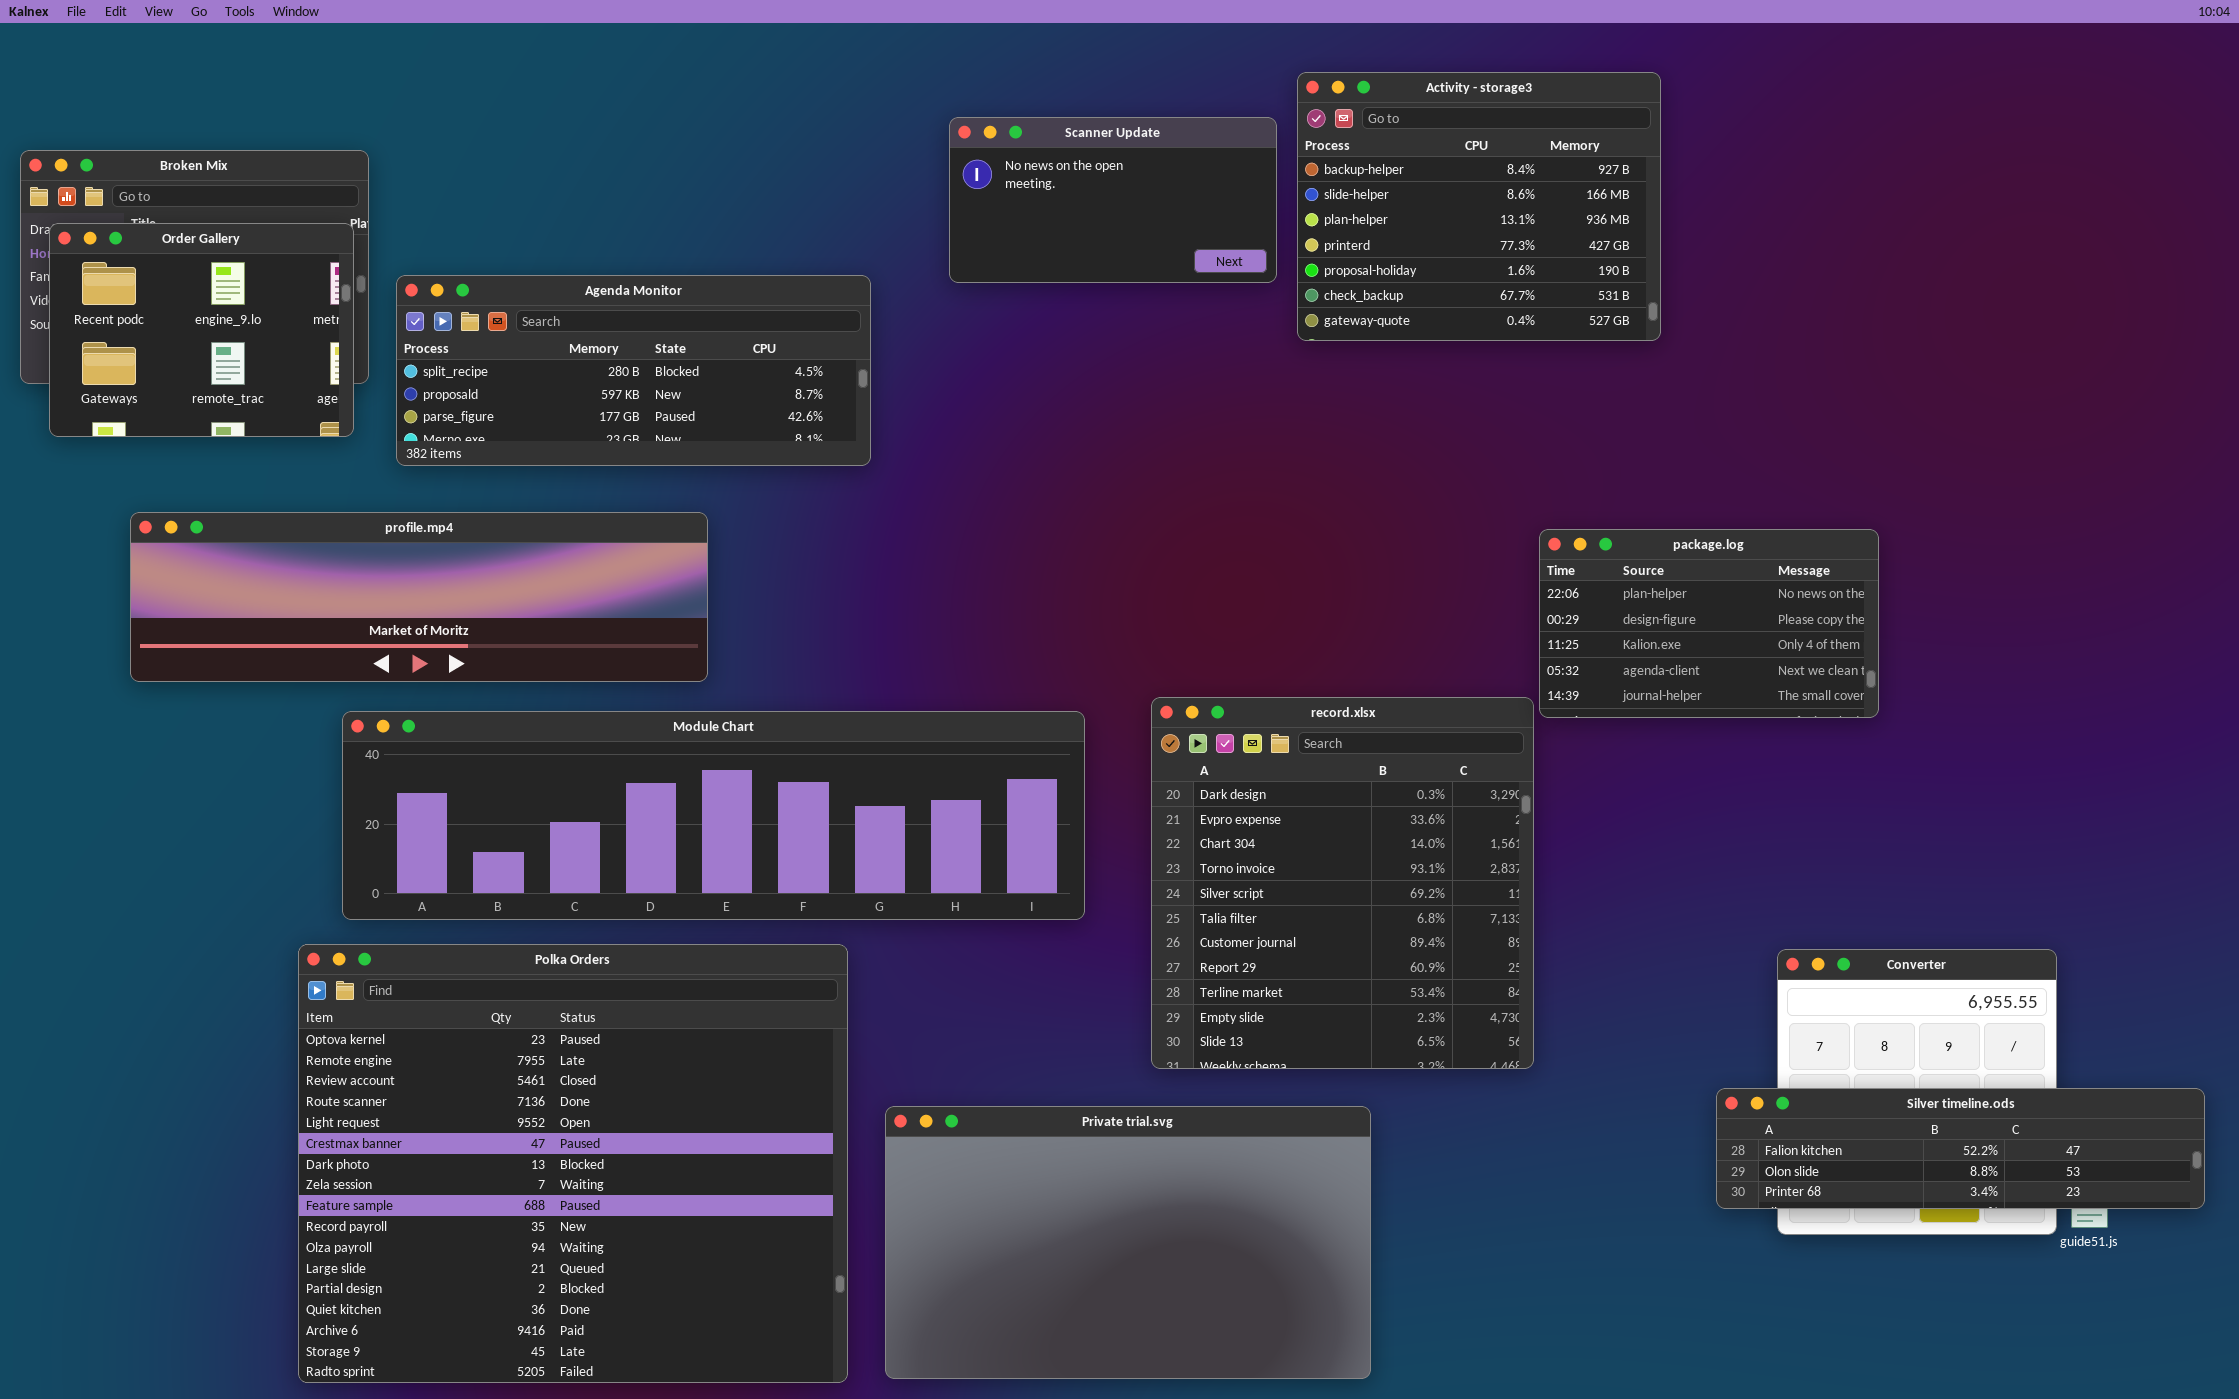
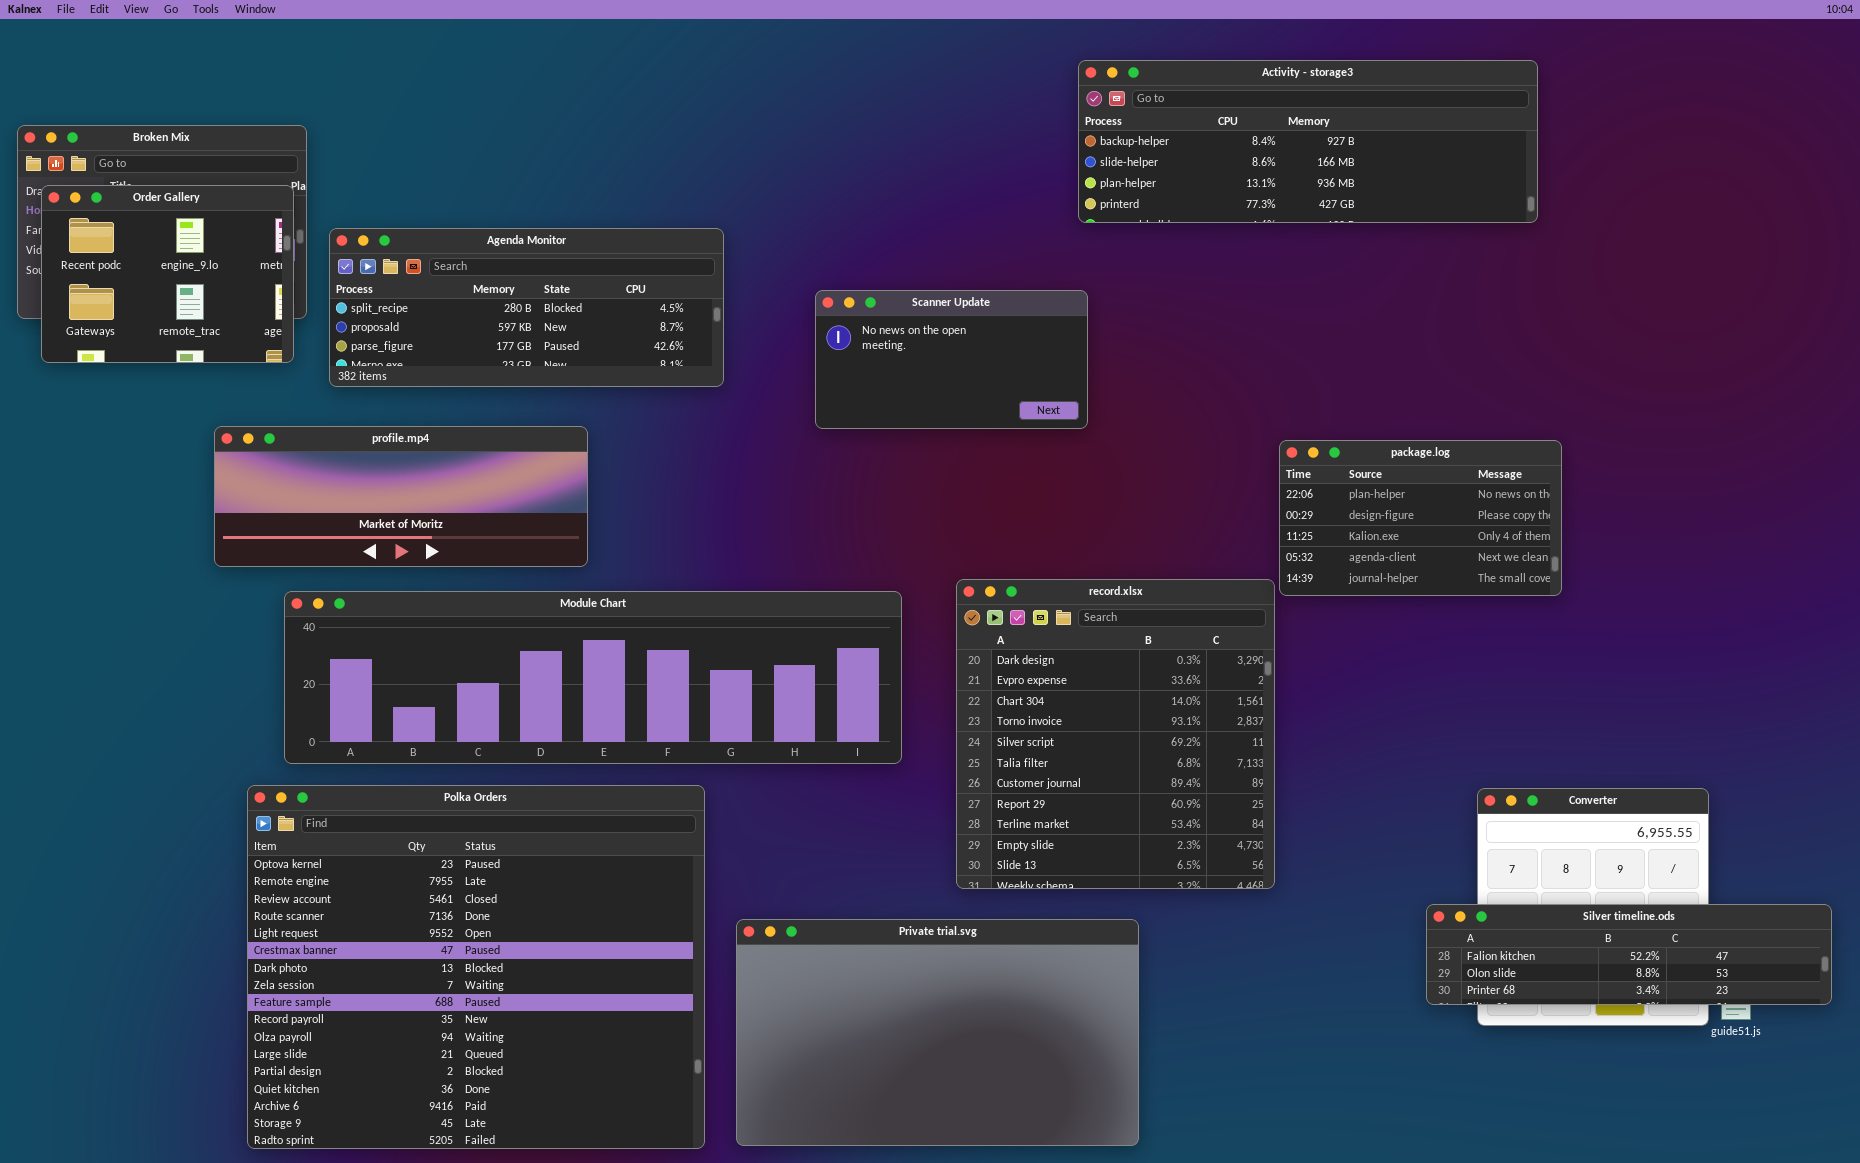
Activity - storage3: [1297,72,1661,341] -> [1078,60,1538,223], resized
Scanner Update: [949,117,1277,283] -> [815,290,1088,429], moved
profile.mp4: [130,512,708,682] -> [214,426,588,567], resized

